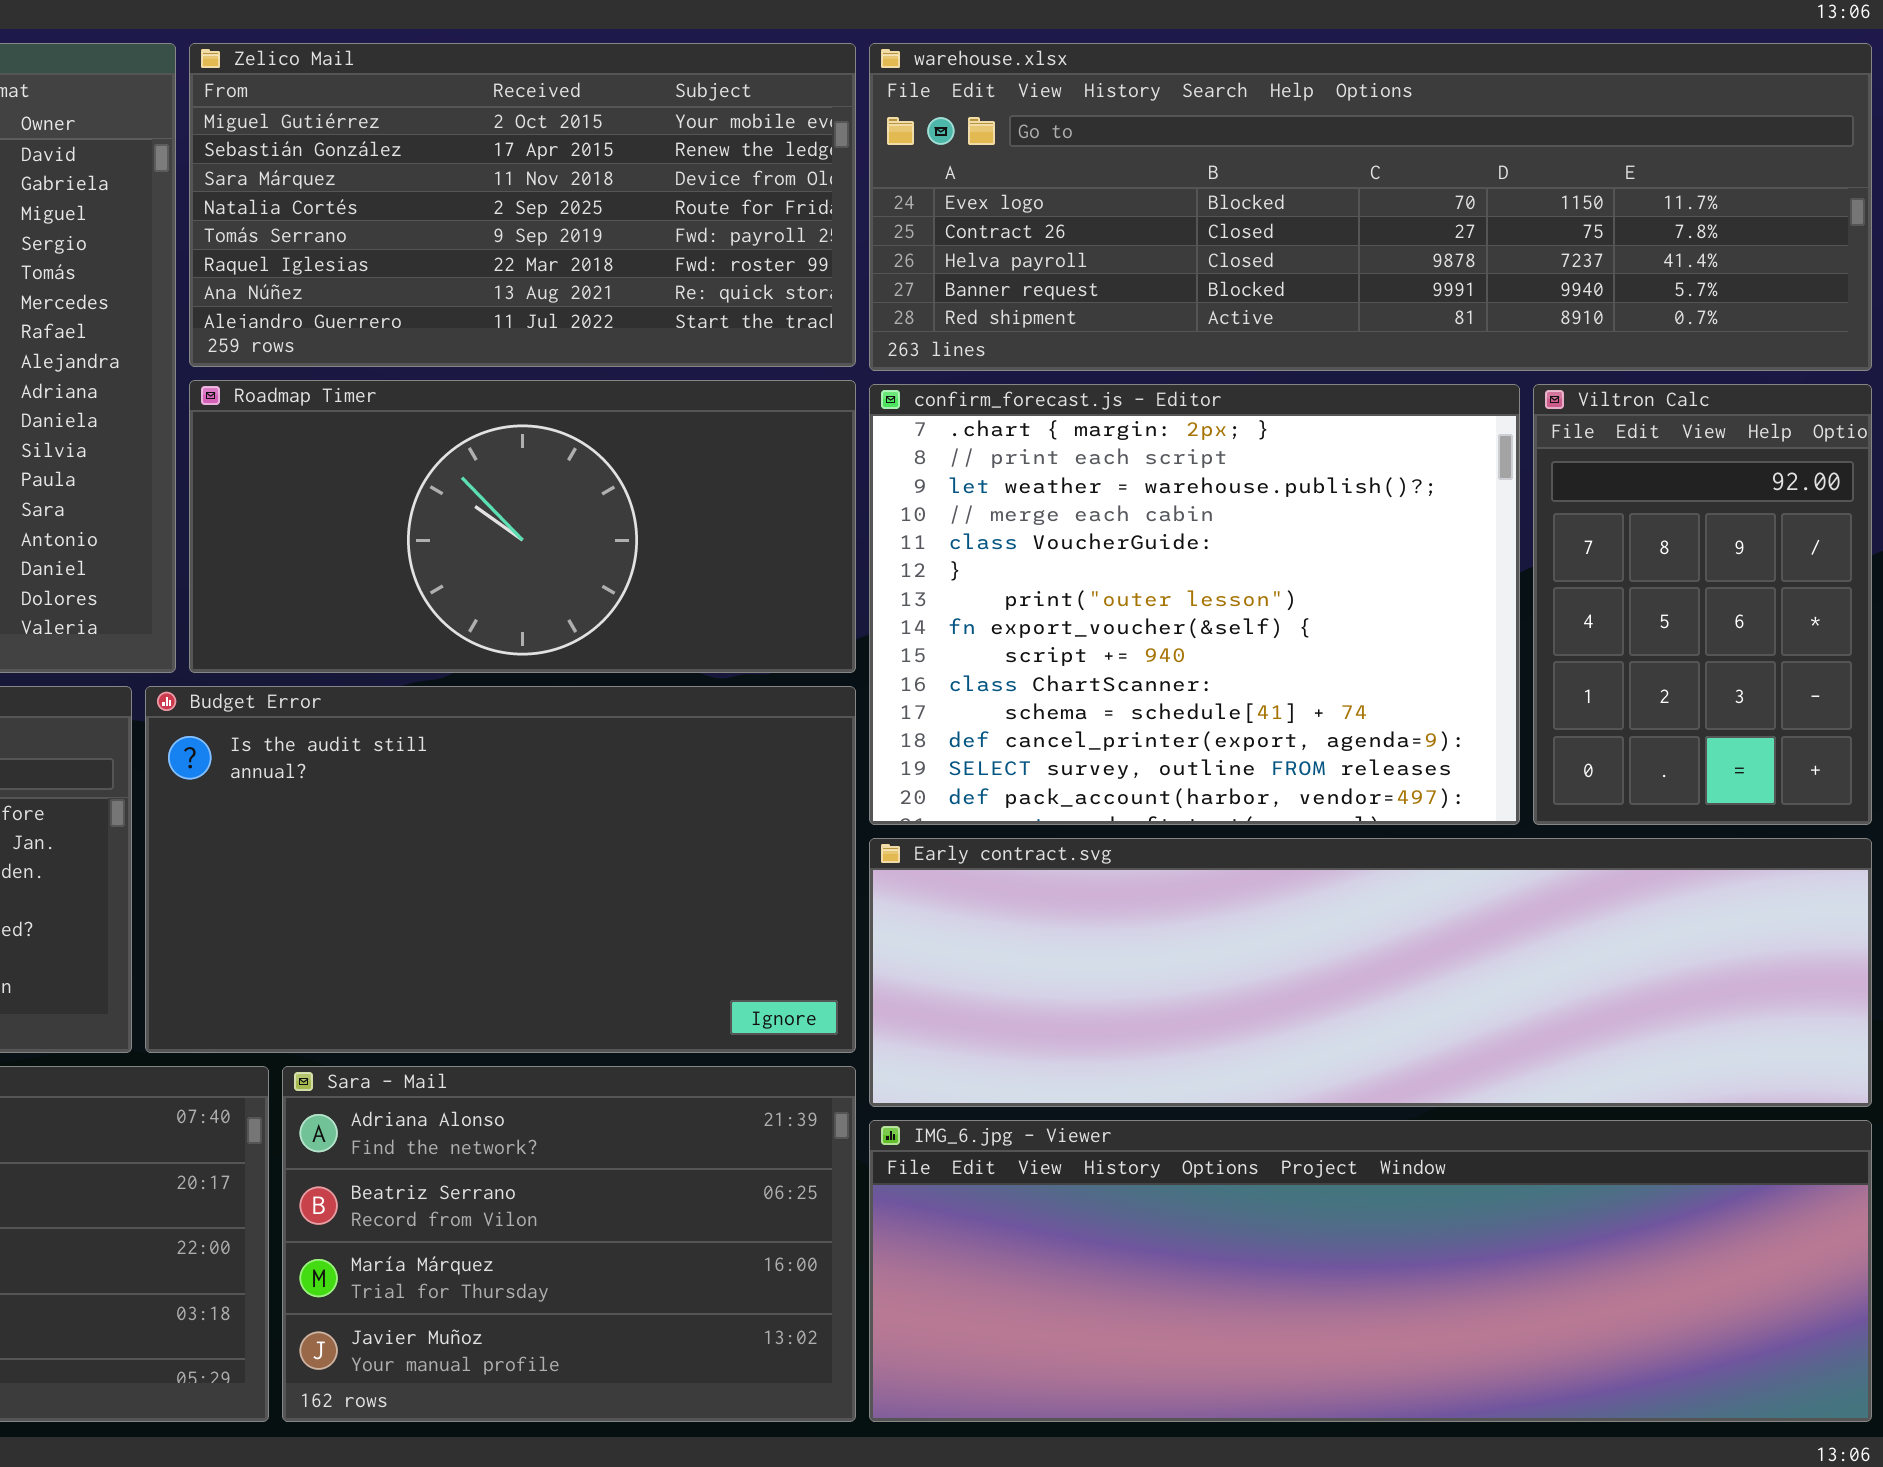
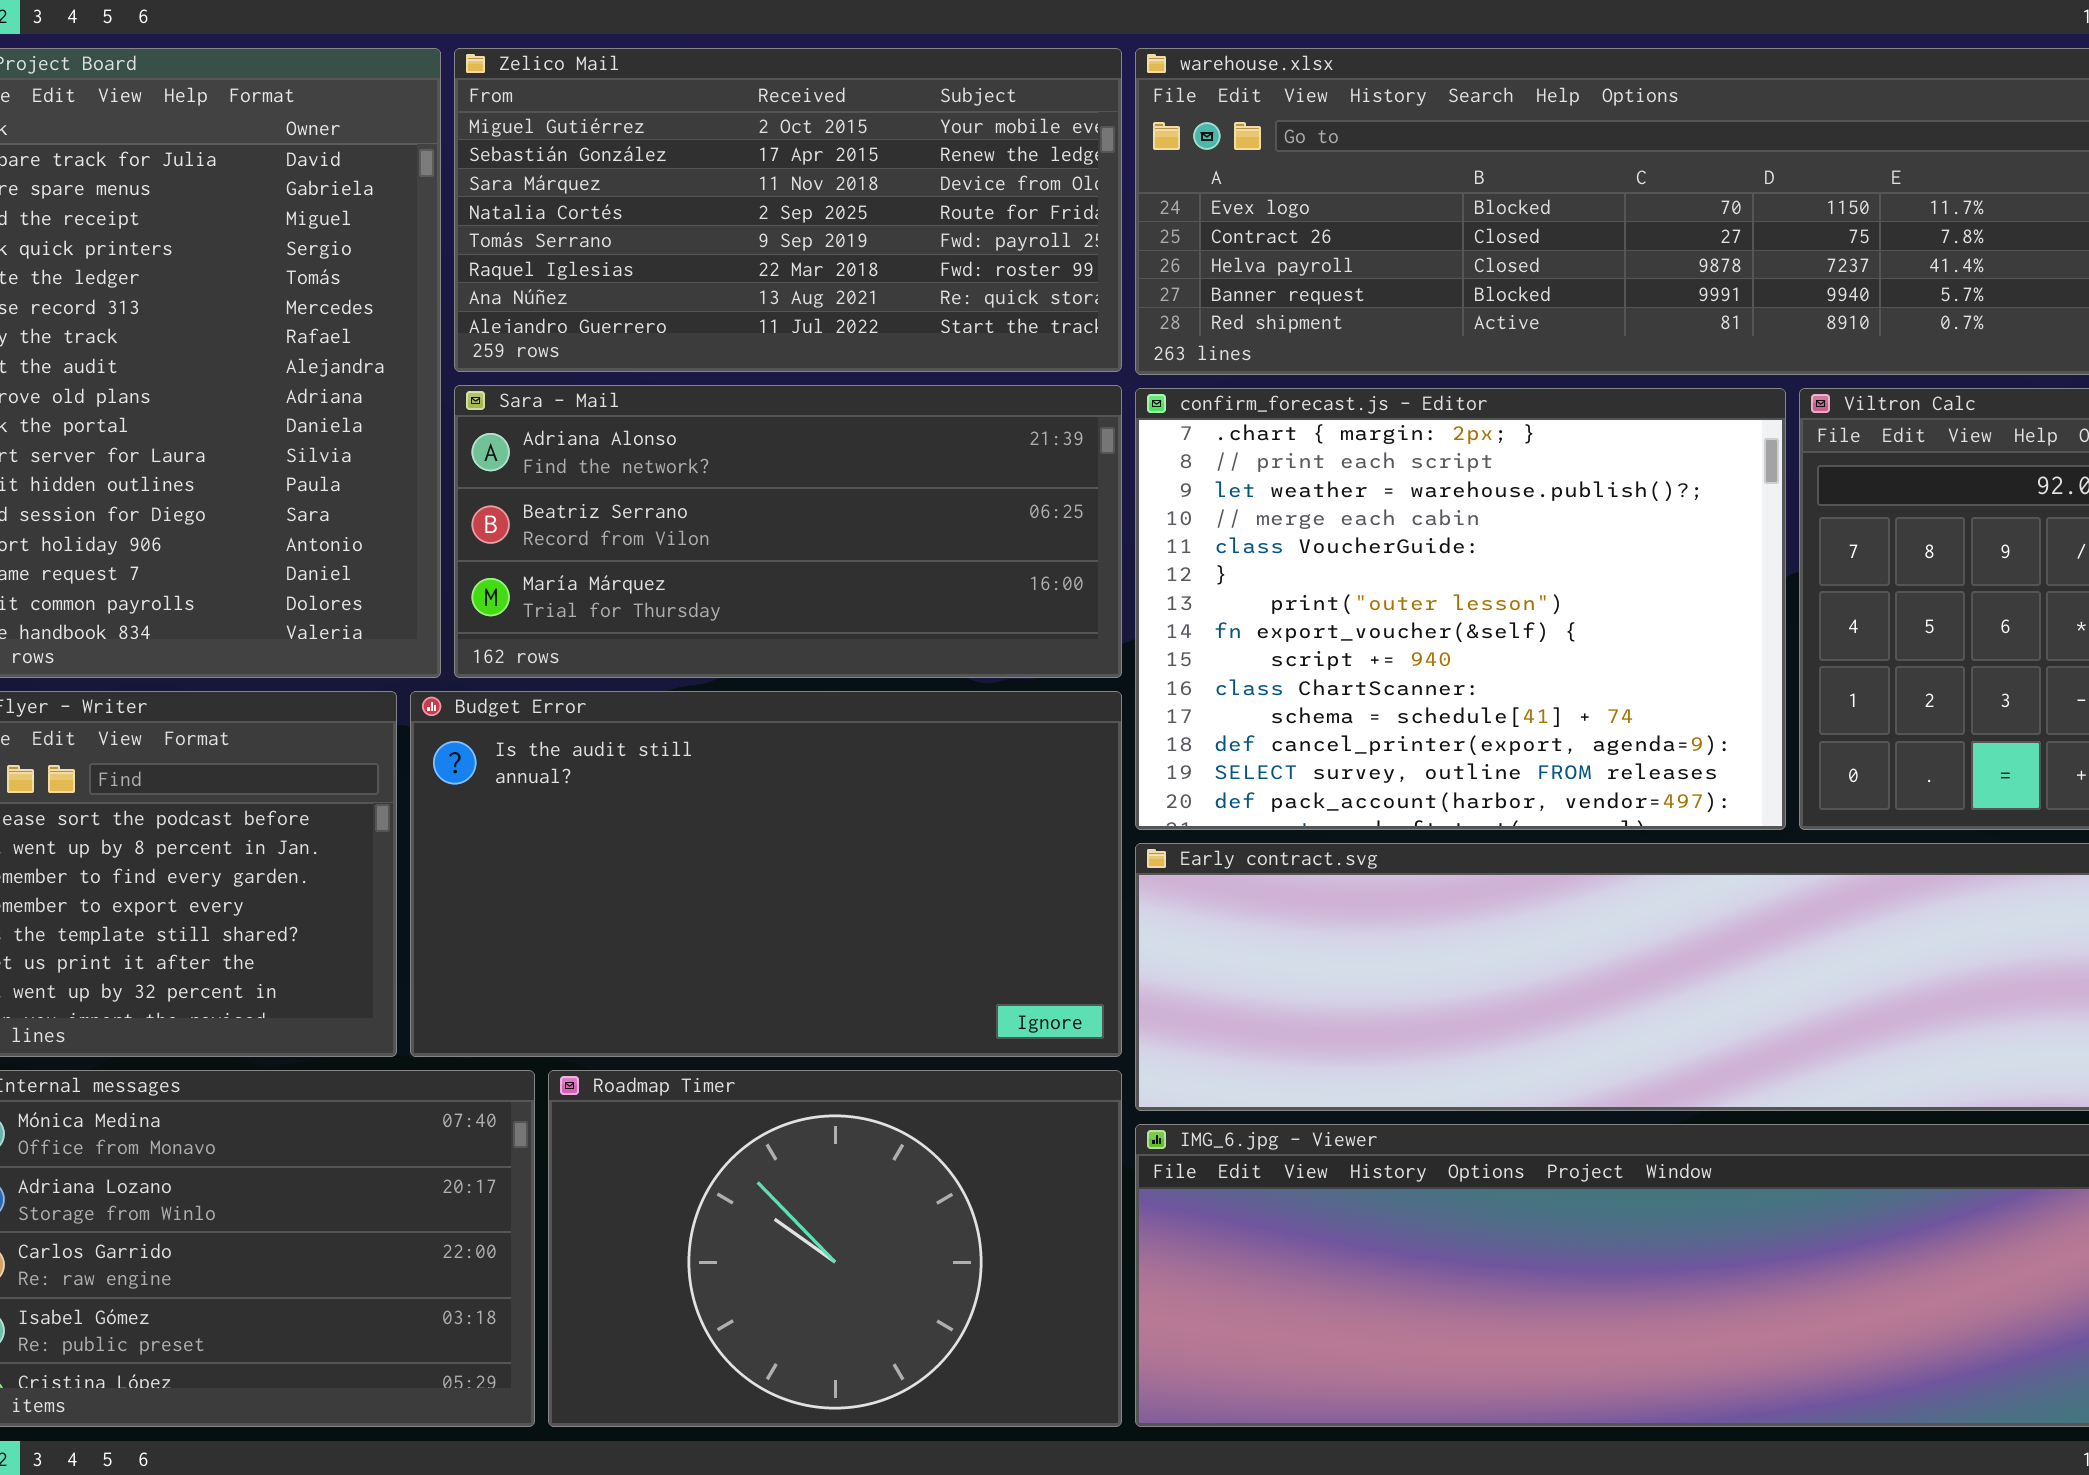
Roadmap Timer: [189,380,856,673] -> [548,1070,1122,1427], moved, resized
Sara - Mail: [282,1066,856,1422] -> [454,385,1122,678], moved, resized

